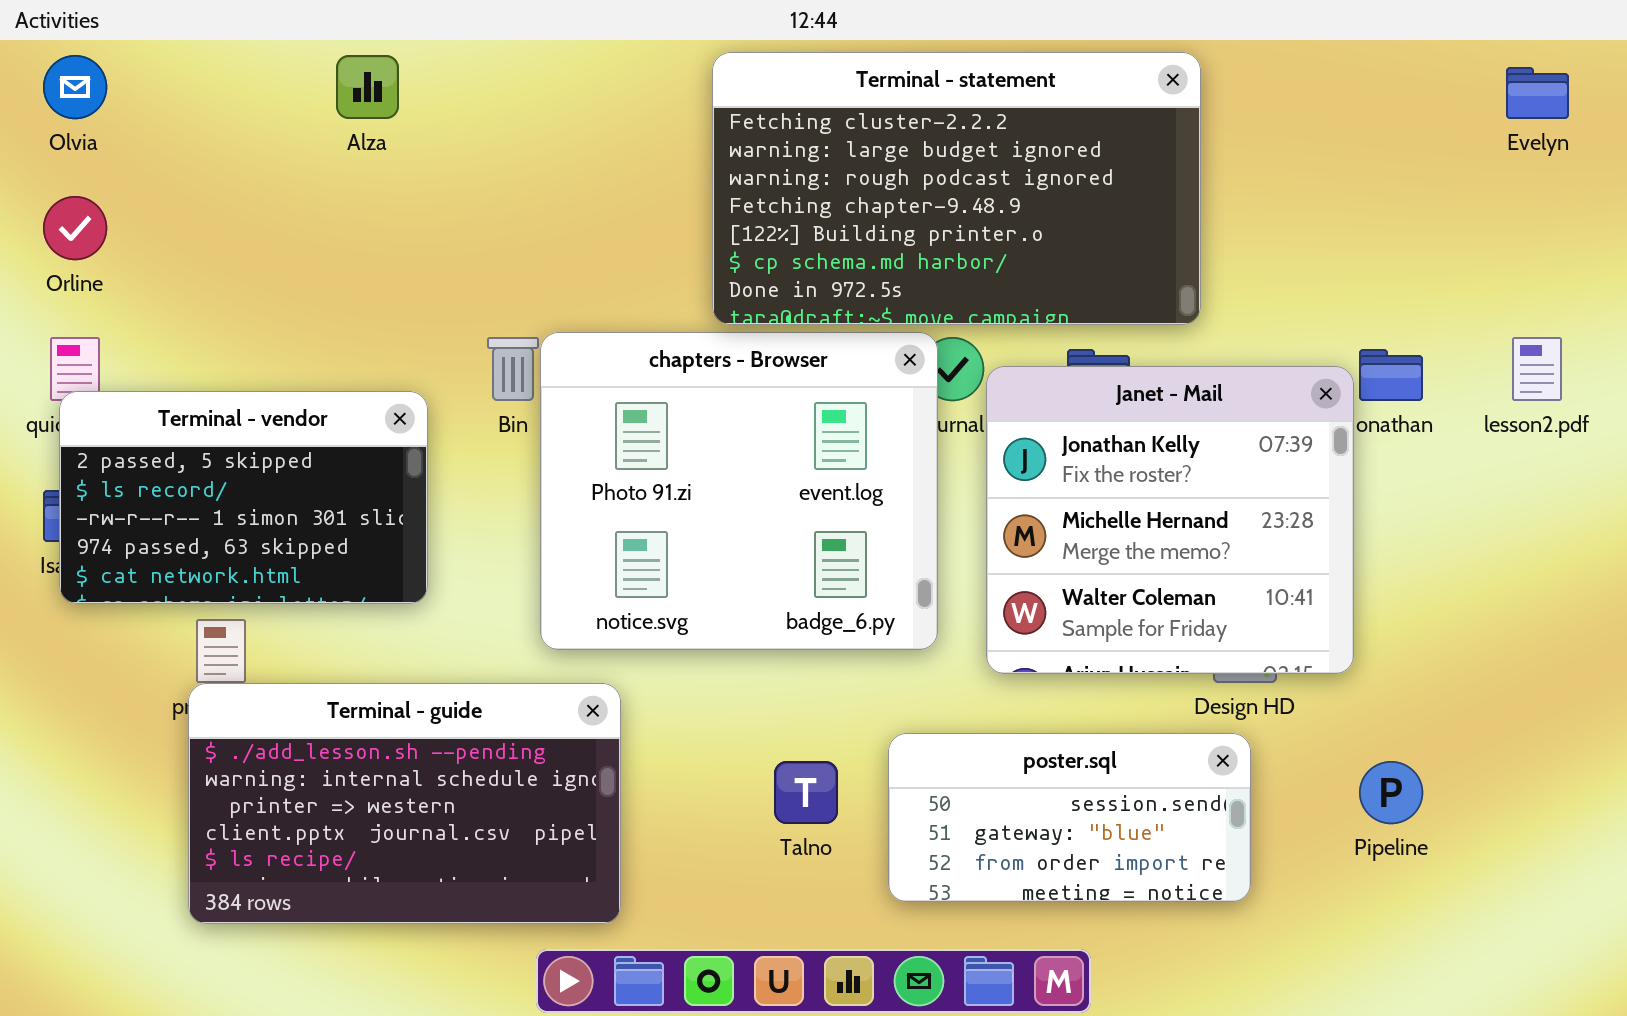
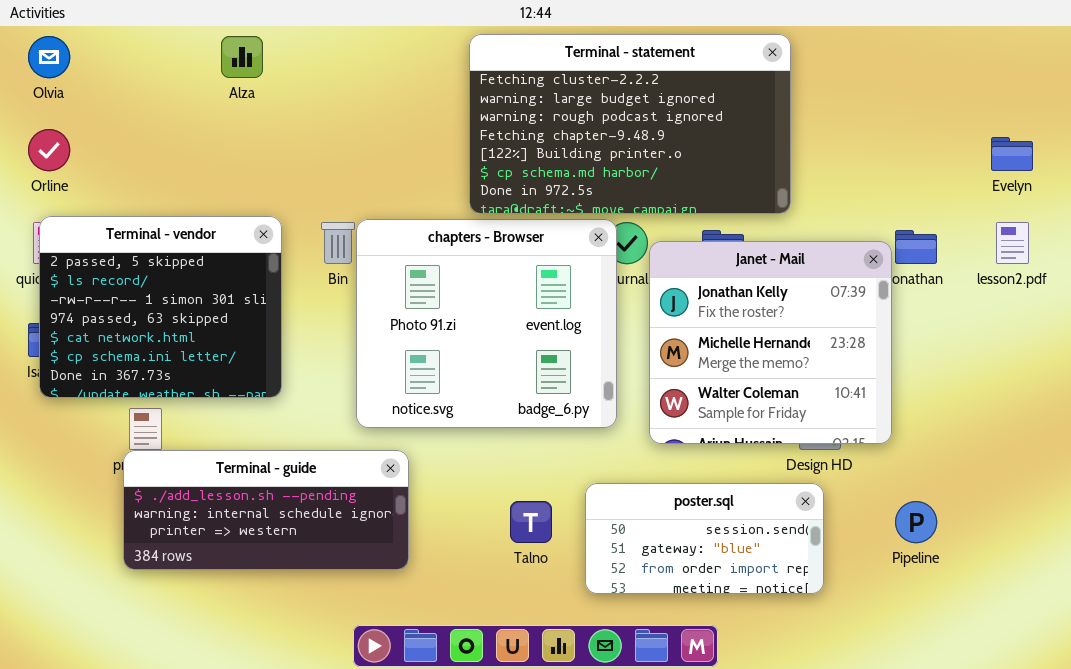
Evelyn: [1506,67,1569,119] -> [991,137,1033,171], moved
Terminal - vendor: [59,391,428,604] -> [39,216,282,398], resized
Terminal - guide: [188,683,621,924] -> [123,450,409,570], resized

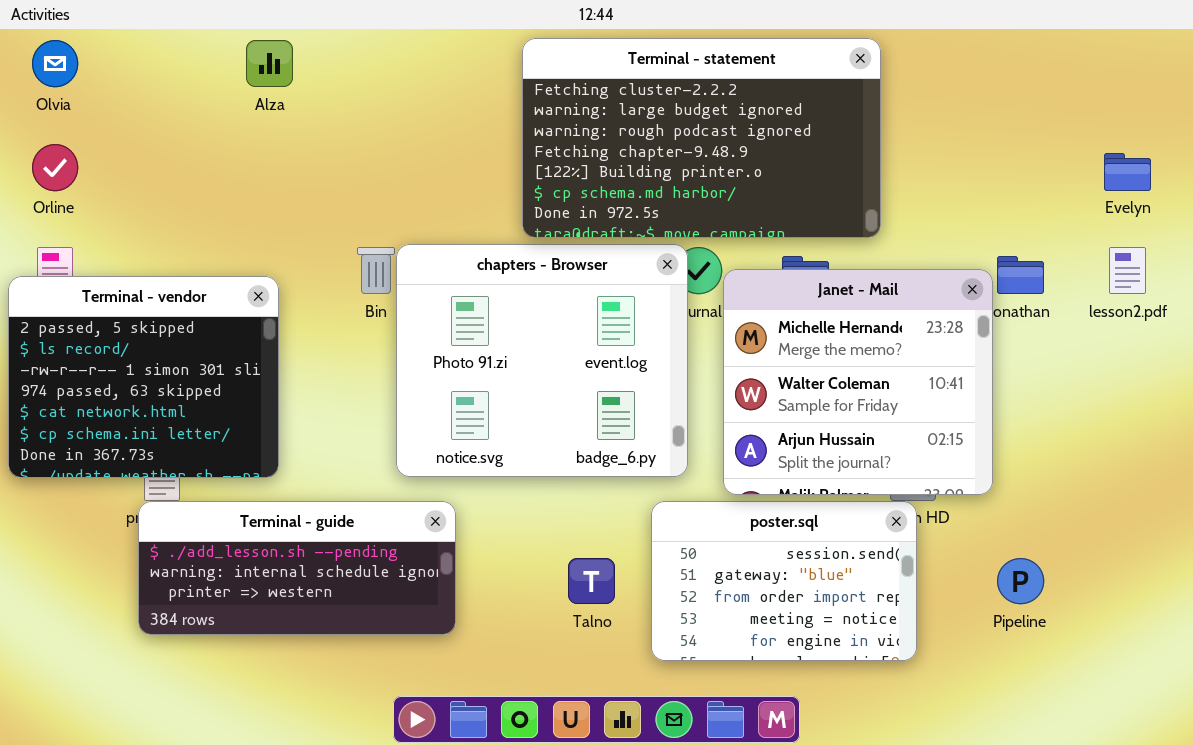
Terminal - vendor: [39,216,282,398] -> [8,276,279,478], moved
Janet - Mail: [649,241,892,444] -> [723,269,993,495], scrolled down 1 row
poster.sql: [585,483,824,594] -> [651,501,917,661], resized

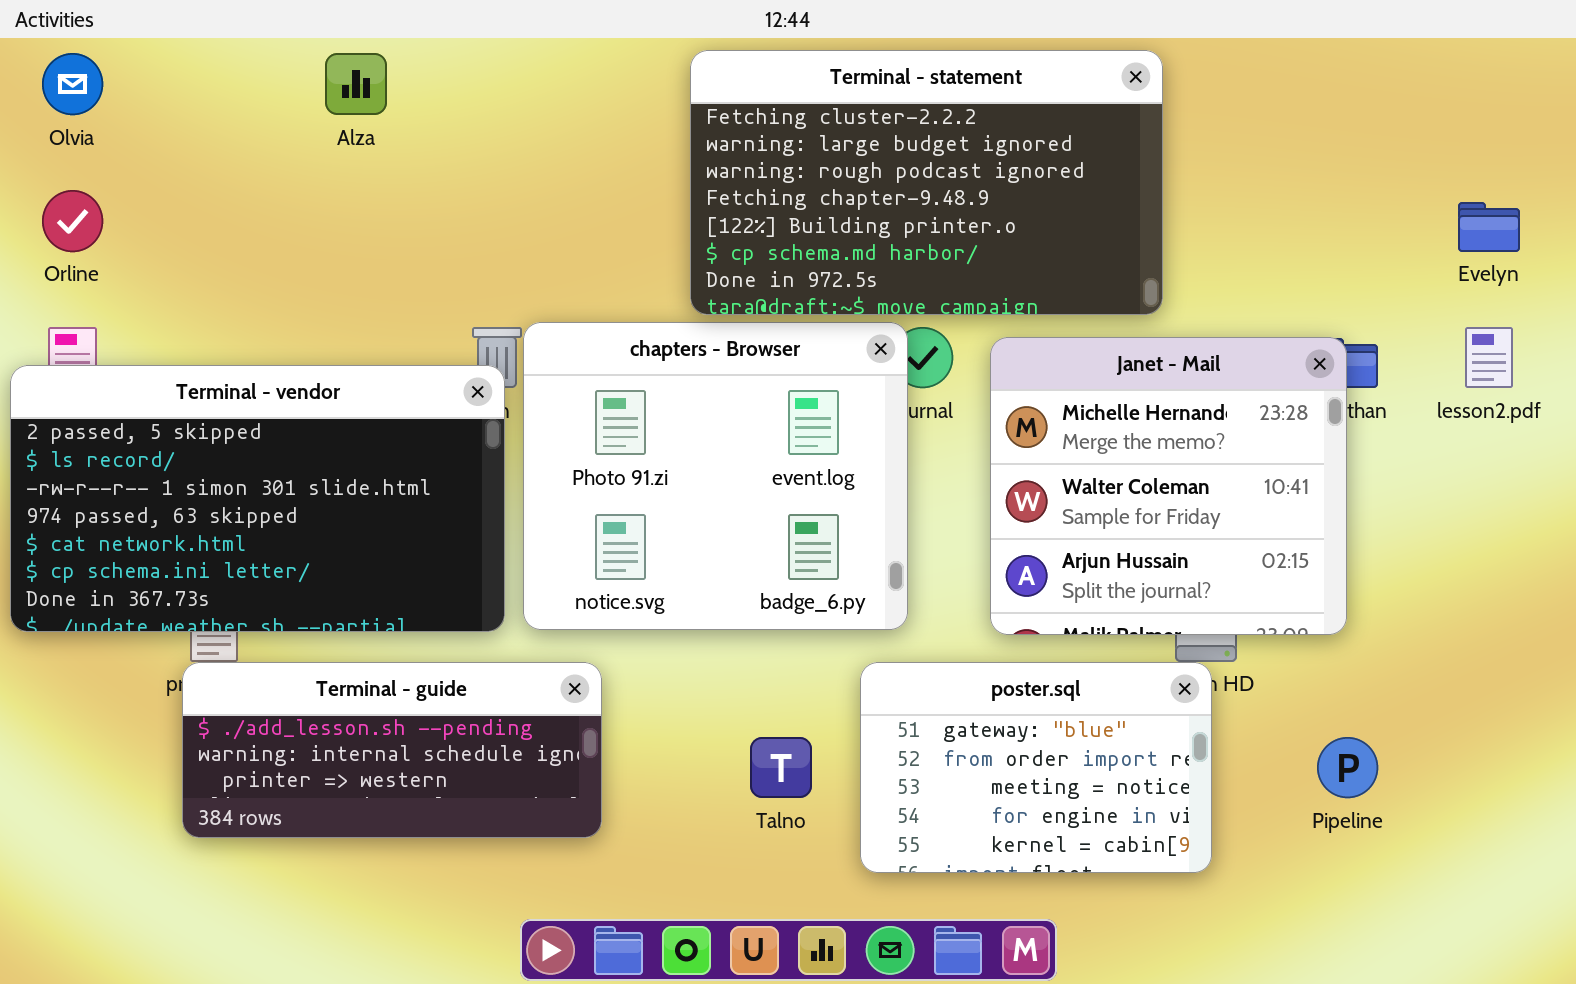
Janet - Mail: [723,269,993,495] -> [990,337,1347,635], moved
Terminal - vendor: [8,276,279,478] -> [10,365,505,632], resized
poster.sql: [651,501,917,661] -> [860,662,1212,873], scrolled down 1 row

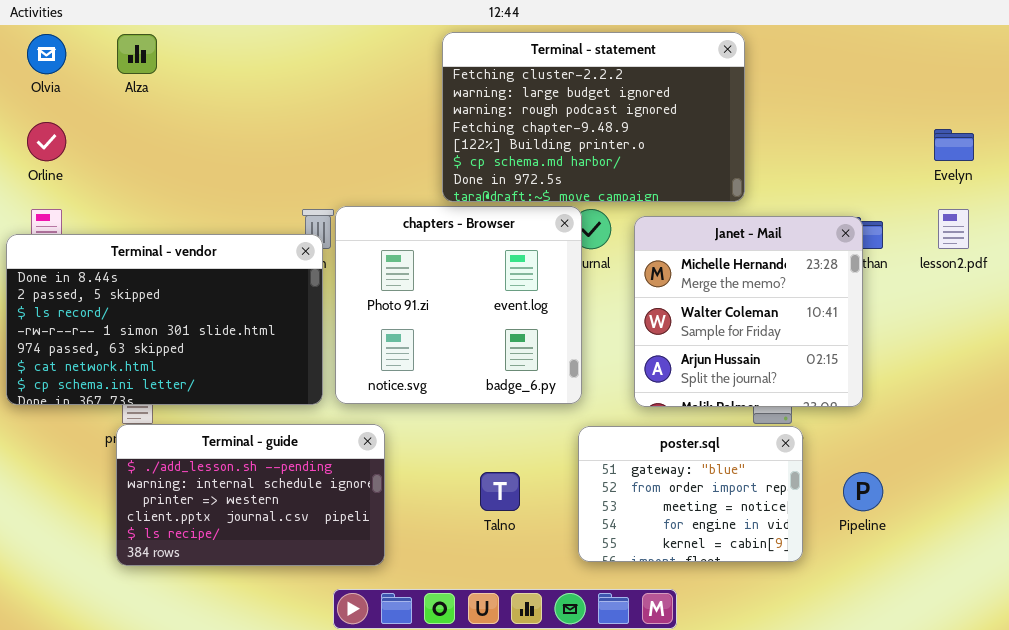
Alza: [325,53,387,115] -> [117,34,157,74], moved
Terminal - vendor: [10,365,505,632] -> [6,234,323,405], scrolled up 1 row
Terminal - guide: [182,662,602,838] -> [116,424,385,566], resized
poster.sql: [860,662,1212,873] -> [578,426,803,562], moved

